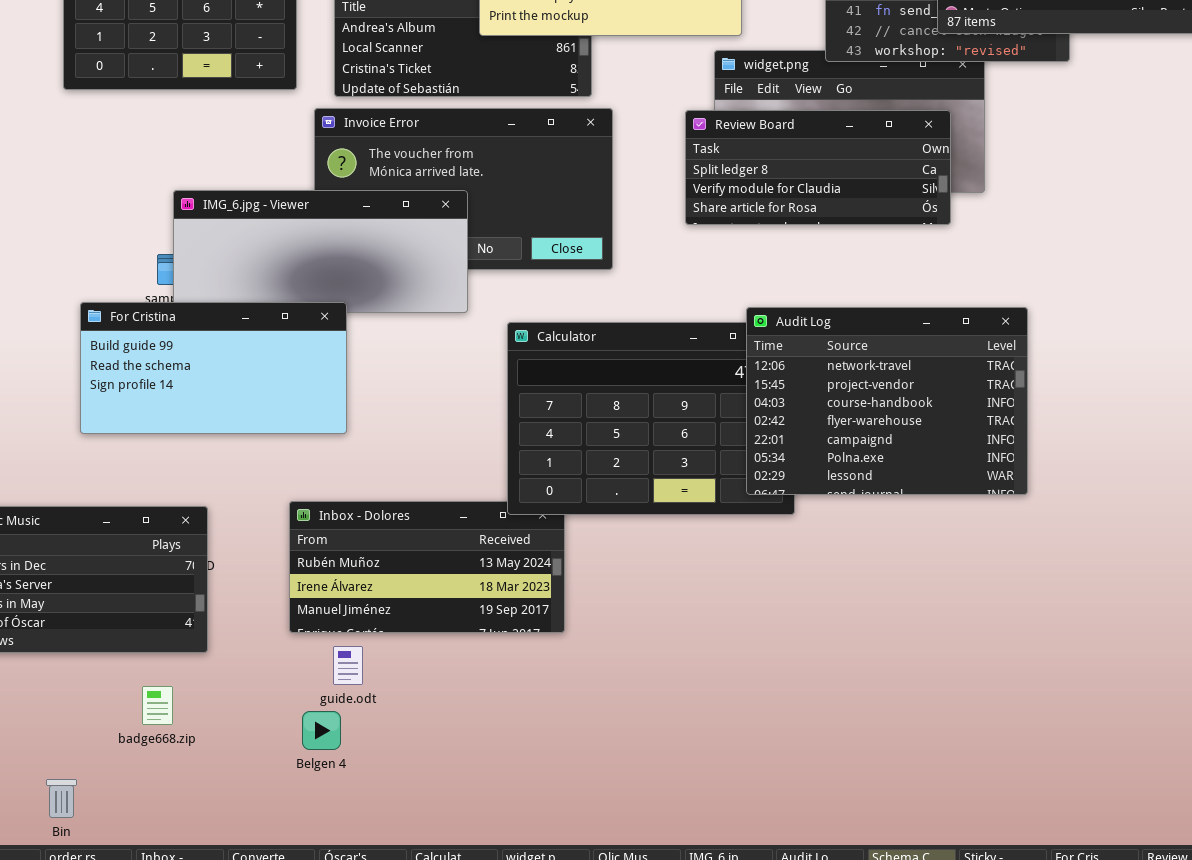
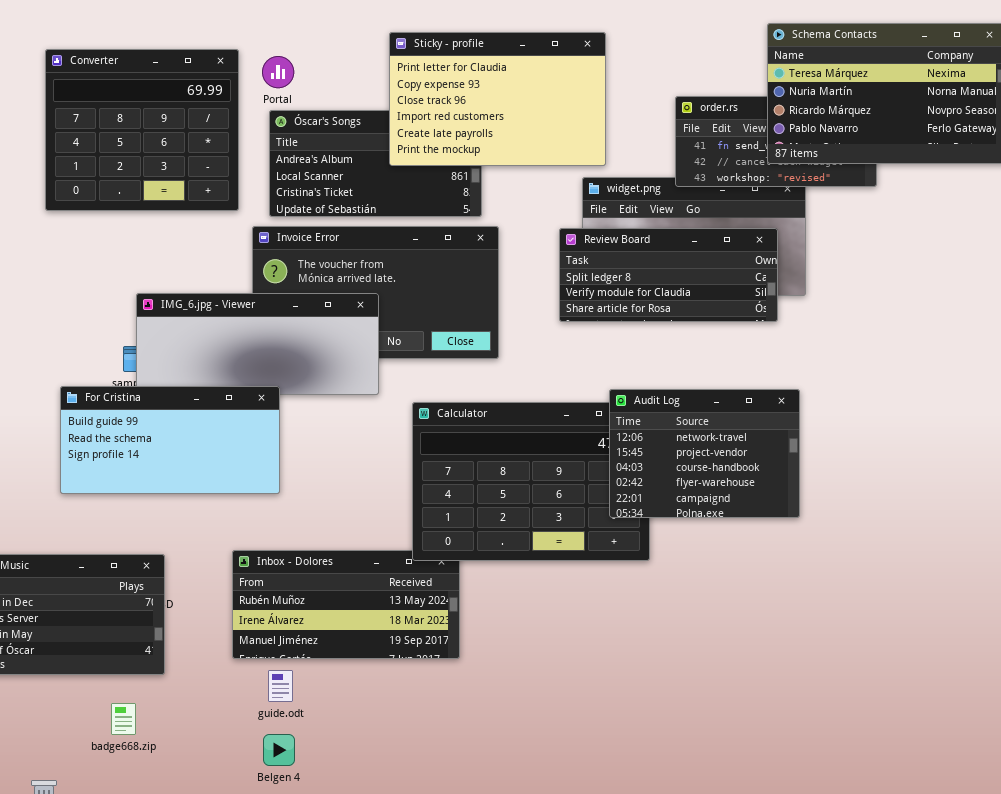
Audit Log: [746,307,1028,495] -> [609,389,800,518], resized
Belgen 4: [302,711,341,750] -> [263,734,295,766], moved

